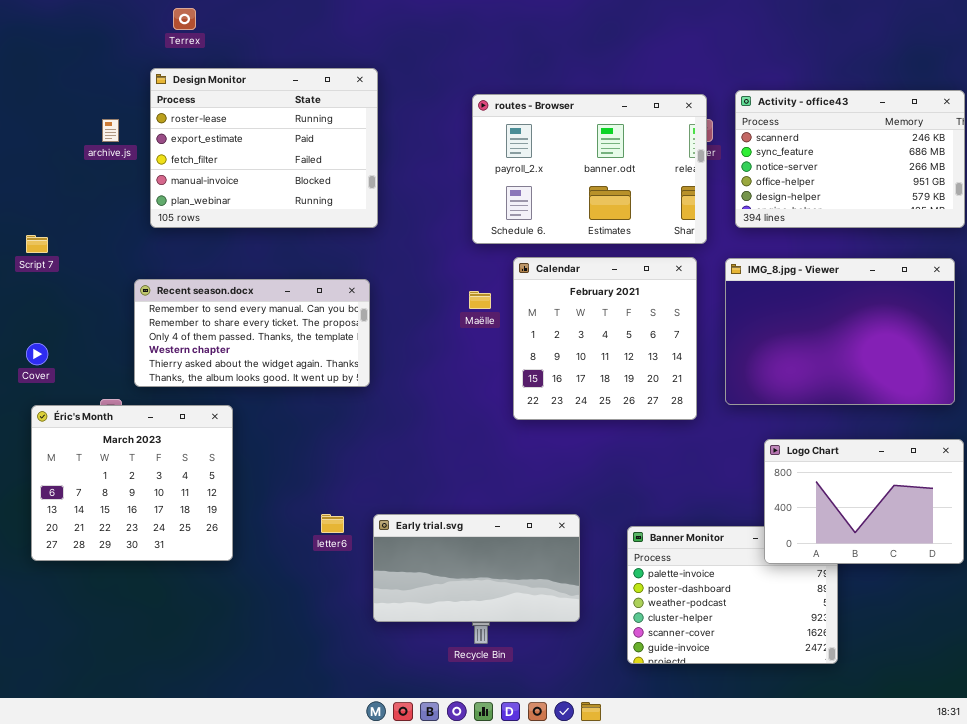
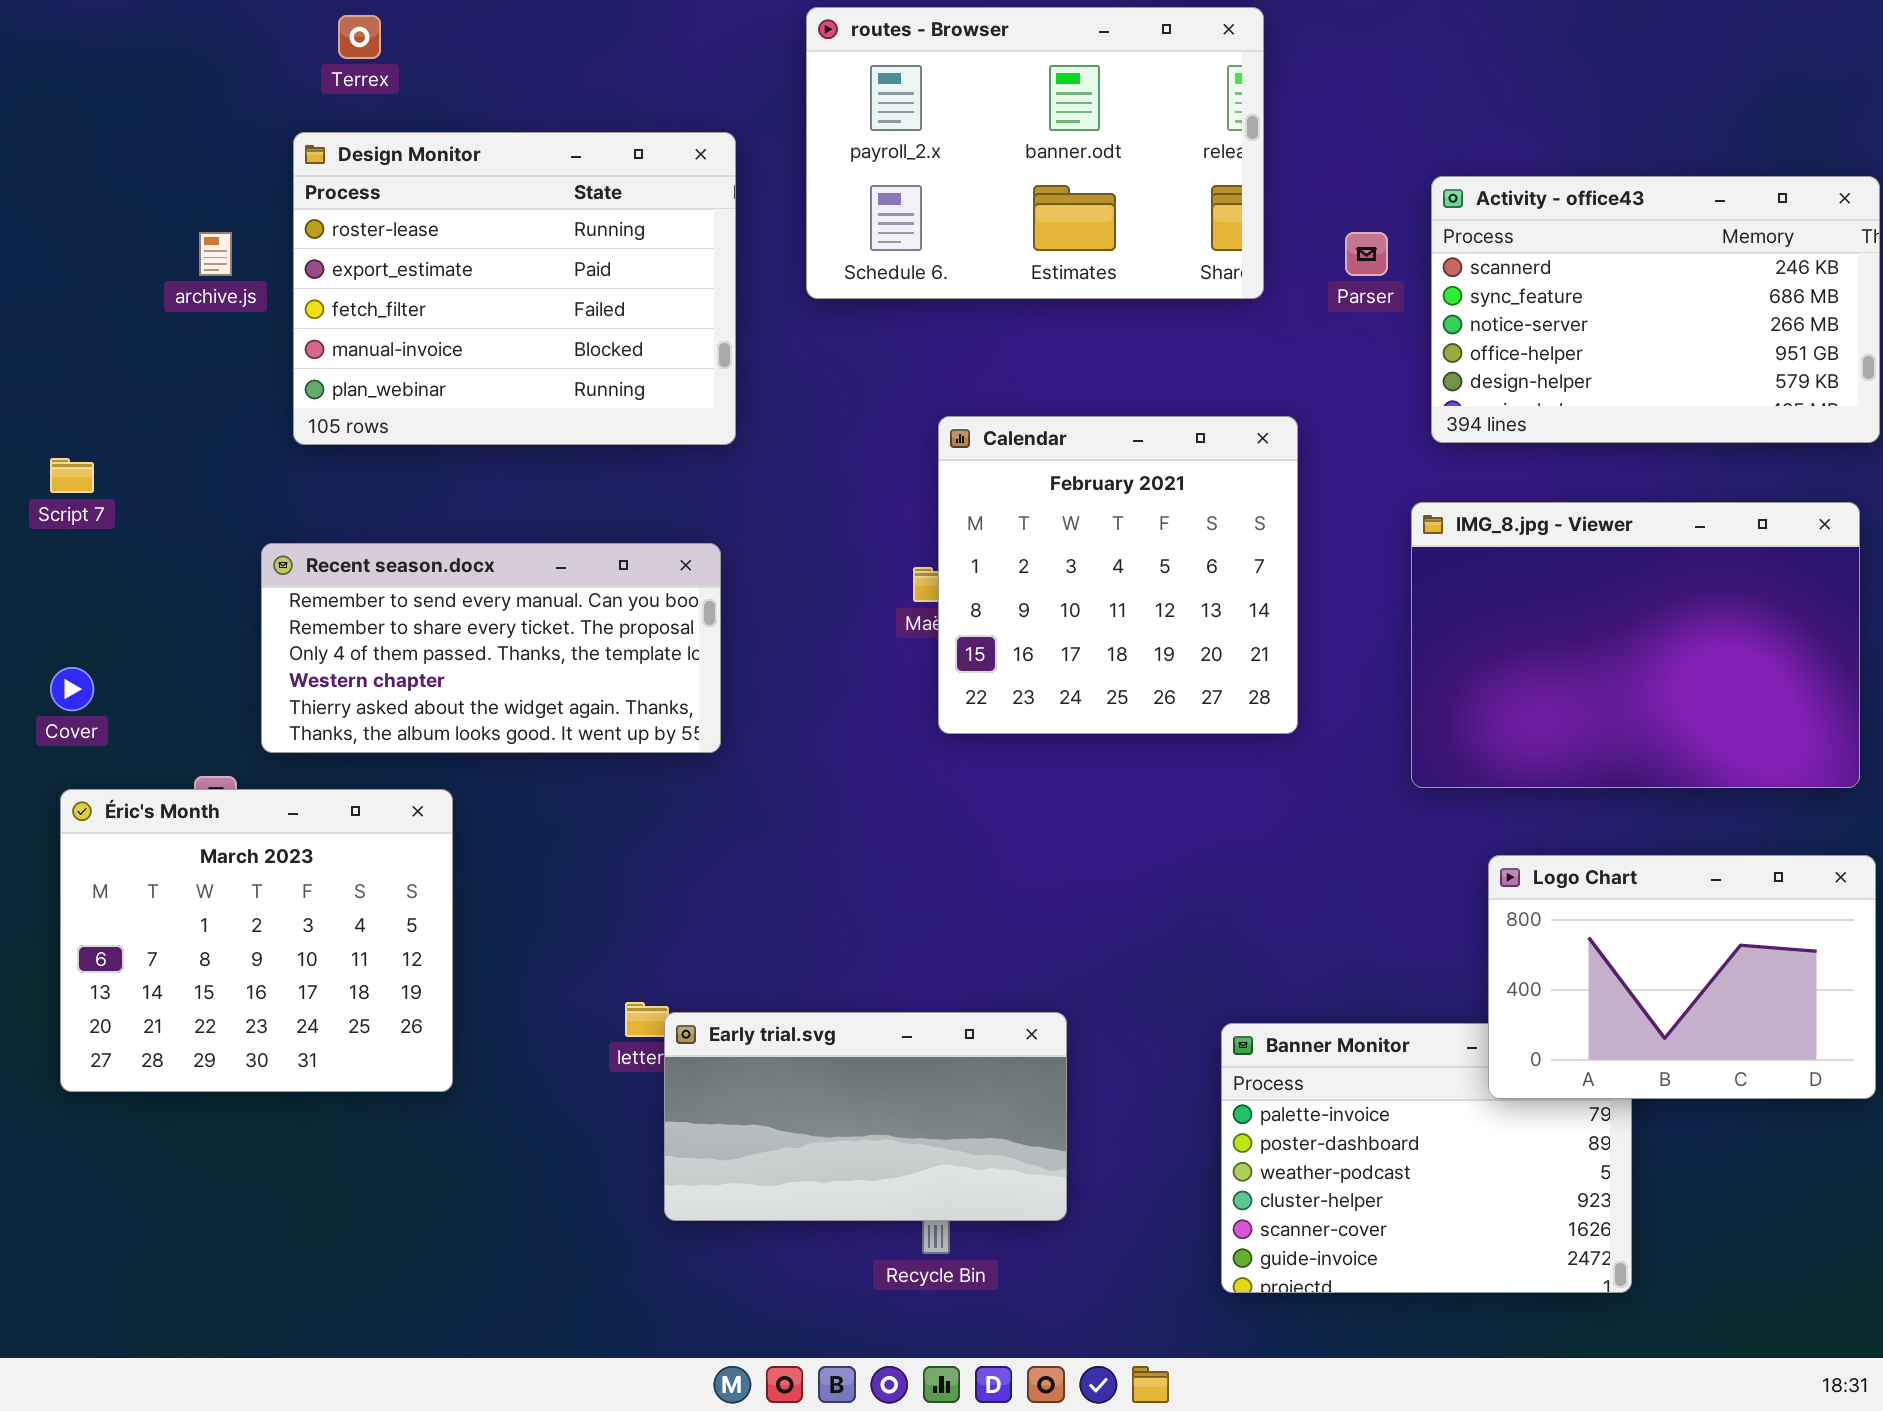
routes - Browser: [472,94,707,244] -> [806,7,1264,299], moved
Calendar: [513,257,697,420] -> [938,416,1298,734], moved
Early trial.svg: [373,514,580,622] -> [664,1012,1067,1221], moved

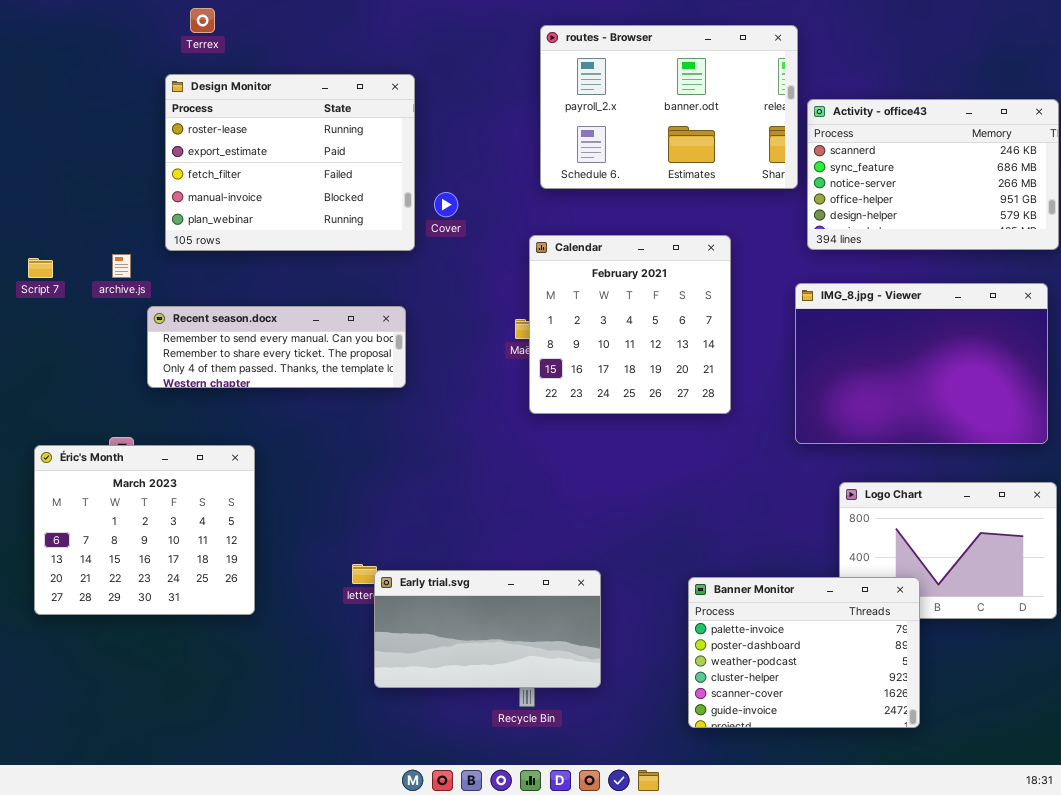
routes - Browser: [806,7,1264,299] -> [540,25,798,189], moved
archive.js: [199,232,232,276] -> [112,254,131,278], moved
Recent season.docx: [261,543,721,753] -> [147,306,406,388], resized
Cover: [50,667,94,711] -> [434,192,458,217], moved
Banner Monitor: [1221,1023,1632,1293] -> [688,577,920,728], raised

